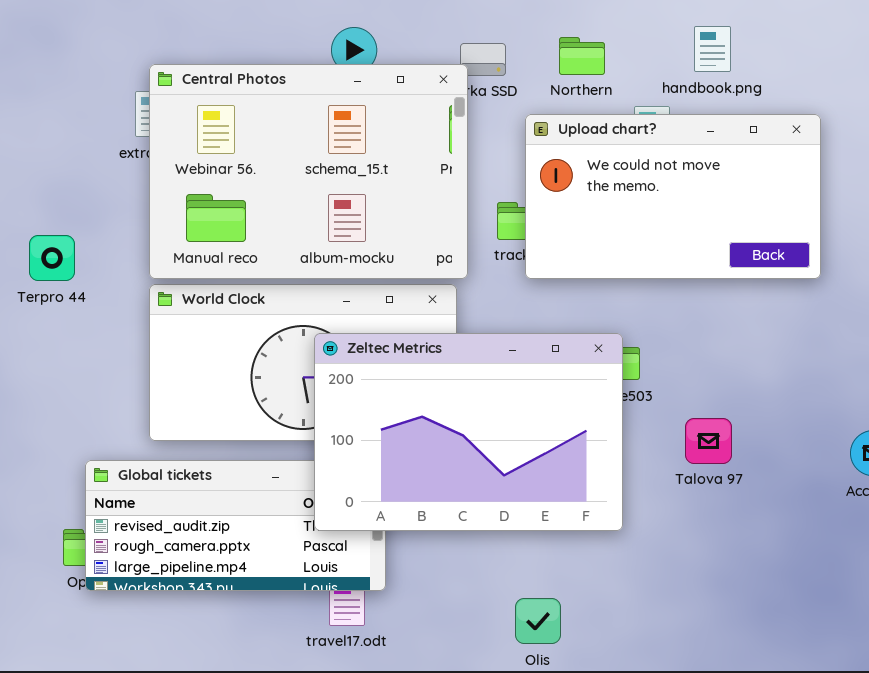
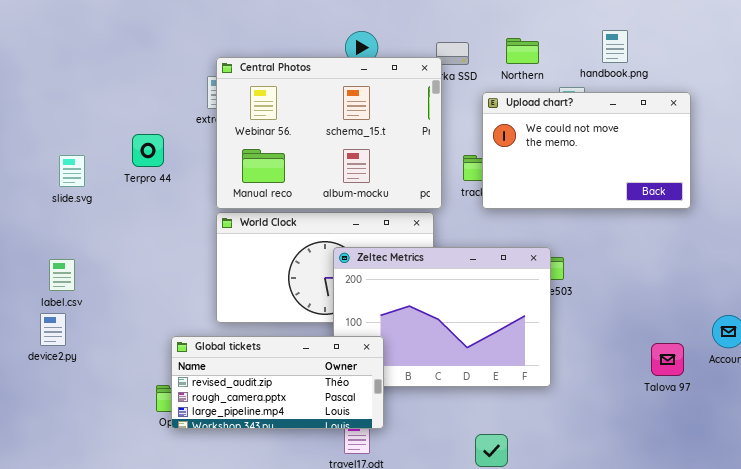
Terpro 44: [29,235,75,281] -> [132,134,164,167], moved
Talova 97: [685,418,732,464] -> [651,343,684,376], moved
Global tickets: [85,460,386,591] -> [171,336,384,429], raised

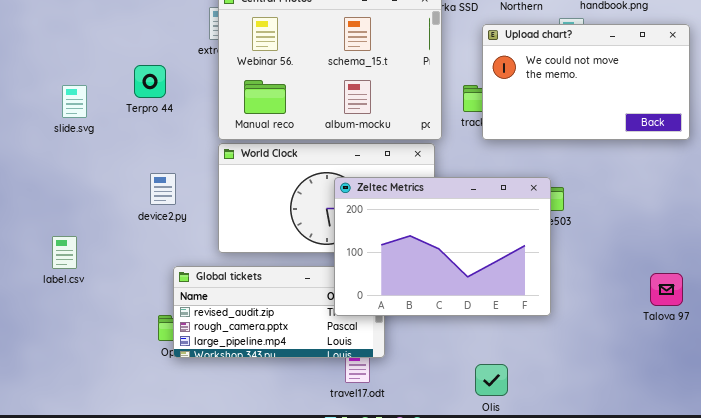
Zeltec Metrics: [333,247,551,387] -> [334,177,551,316], raised
label.csv: [49,259,75,291] -> [52,236,77,269], moved
device2.py: [40,313,66,346] -> [150,173,176,205], moved

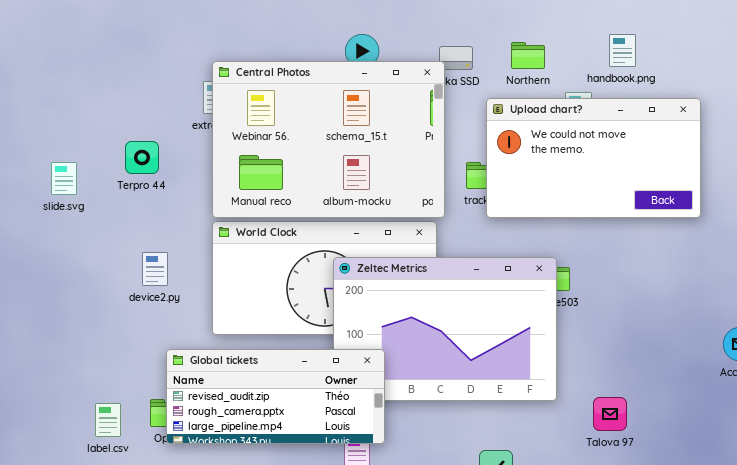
label.csv: [52,236,77,269] -> [95,403,121,437], moved
Global tickets: [173,266,385,358] -> [166,349,385,444], raised
Talova 97: [650,273,683,306] -> [593,397,627,431], moved

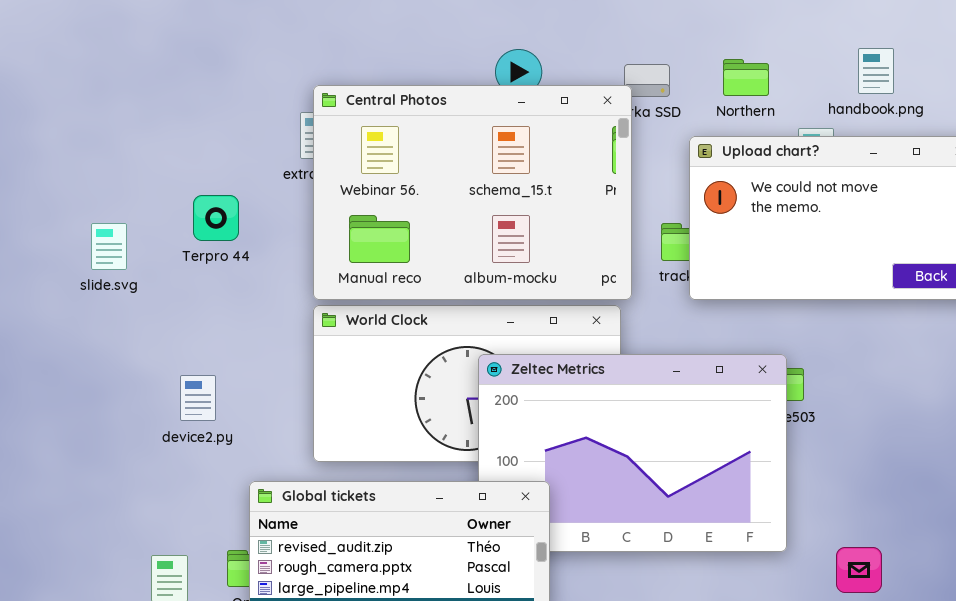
device2.py: [142,252,168,286] -> [180,375,216,421], moved

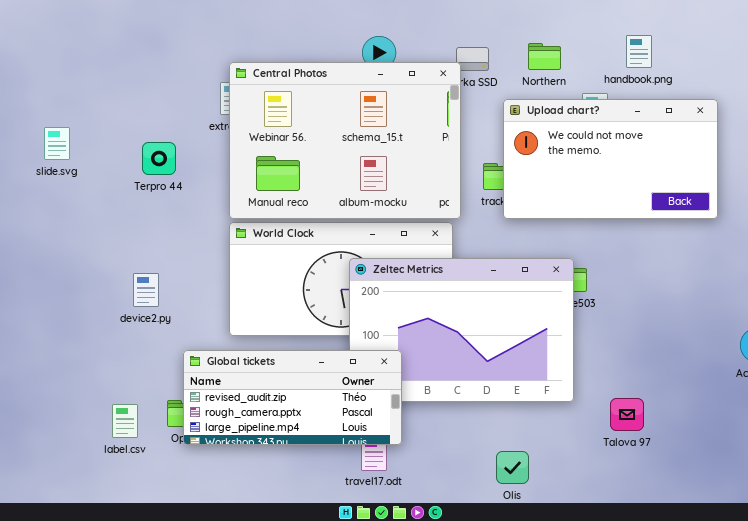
slide.svg: [91,223,127,270] -> [44,127,70,160], moved

